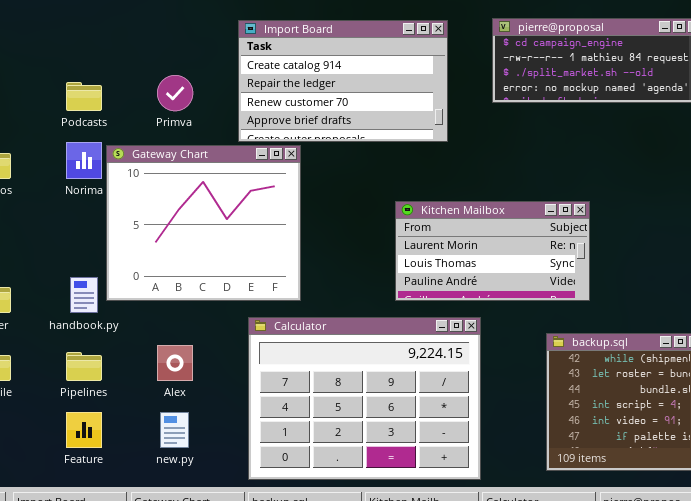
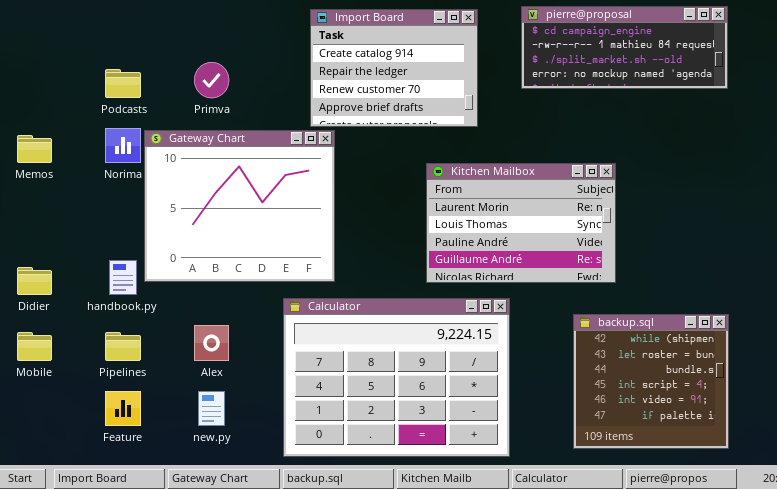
Import Board: [238,20,448,142] -> [310,9,478,127], resized
Kitchen Mailbox: [395,201,590,301] -> [426,163,616,283], resized

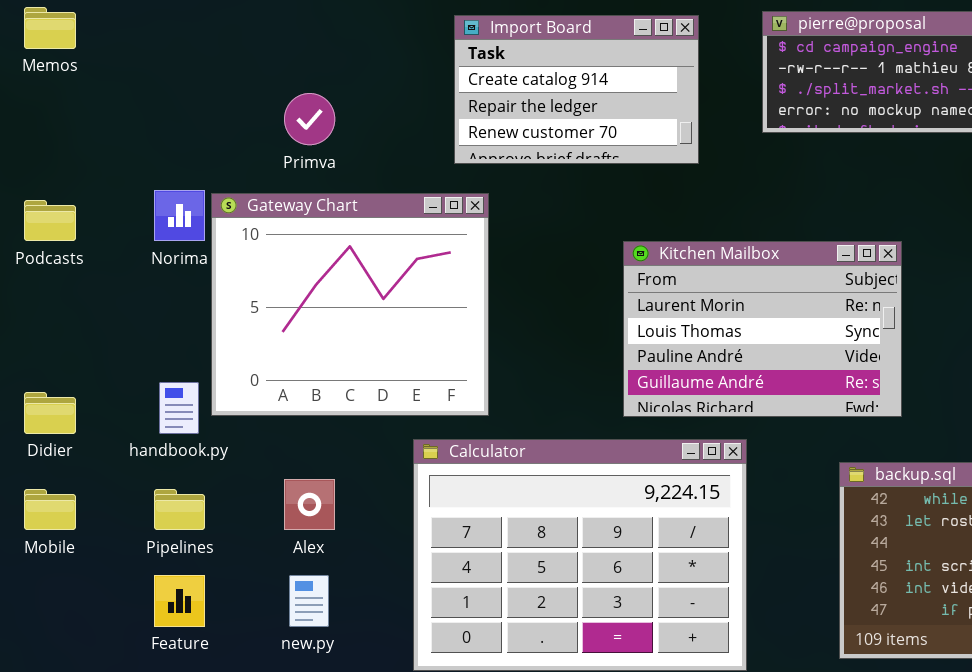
Import Board: [310,9,478,127] -> [454,15,699,164], resized
Podcasts: [105,69,141,98] -> [24,200,76,241], moved
Memos: [17,135,52,163] -> [24,7,76,49], moved

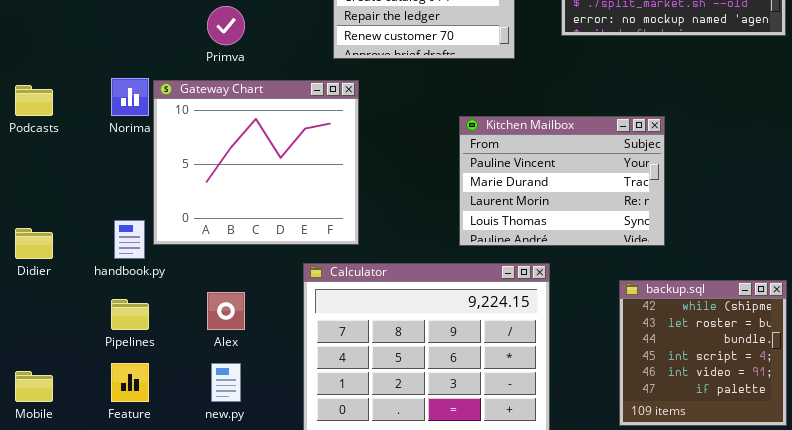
Kitchen Mailbox: [623,241,902,417] -> [459,116,665,246], scrolled up 2 rows
Mobile: [24,489,76,530] -> [15,371,53,402], moved

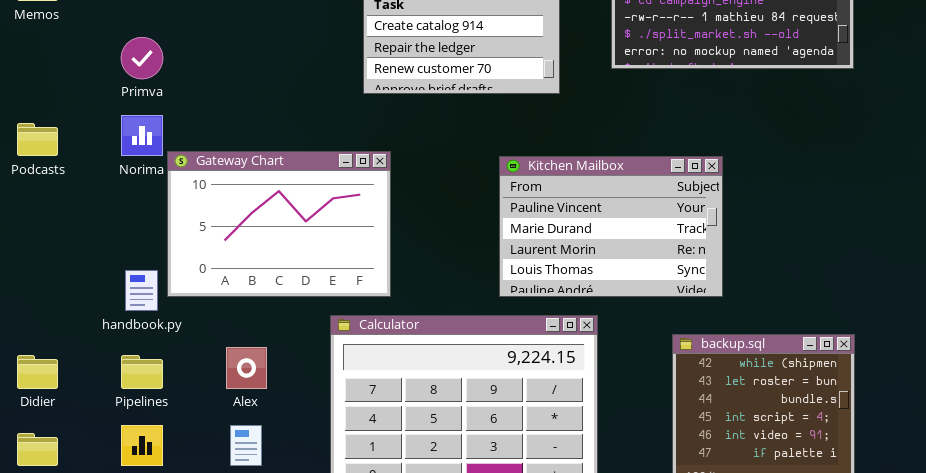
Primva: [207,6,245,45] -> [121,37,163,79], moved
Gateway Chart: [153,80,359,245] -> [167,151,391,297], resized
Didier: [15,228,53,259] -> [17,355,58,389], moved

